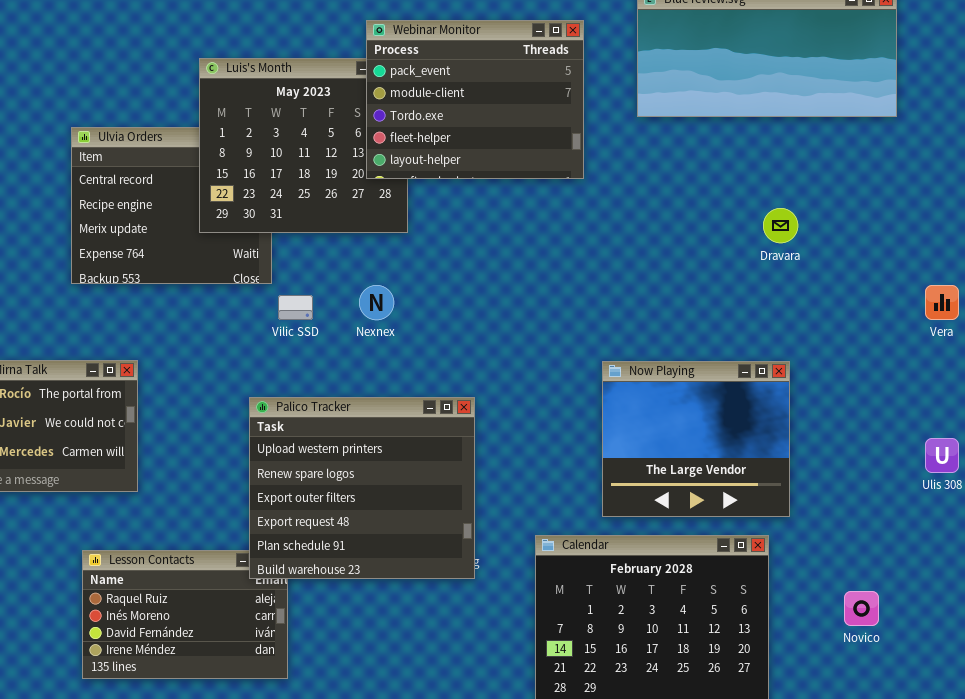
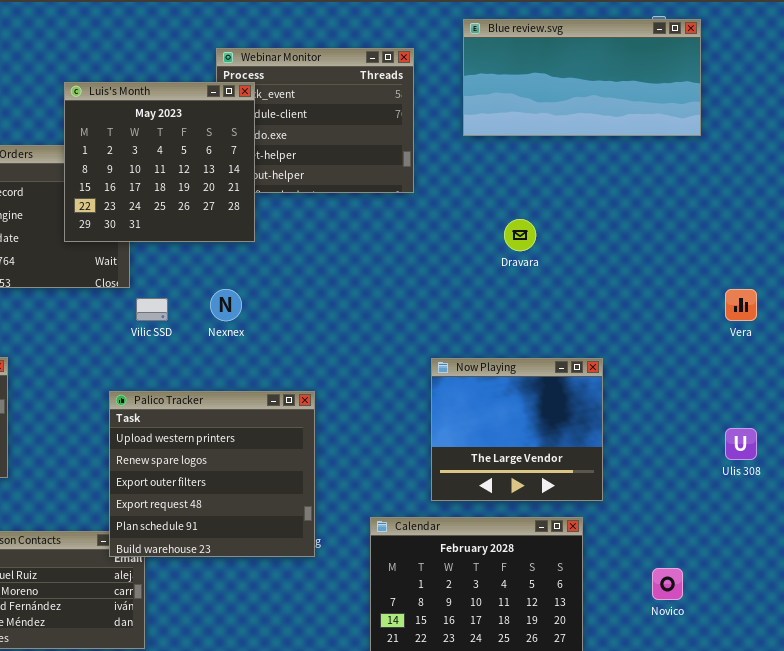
Luis's Month: [199,58,408,233] -> [64,82,255,242], raised
Dravara: [763,208,798,243] -> [504,219,536,251], moved

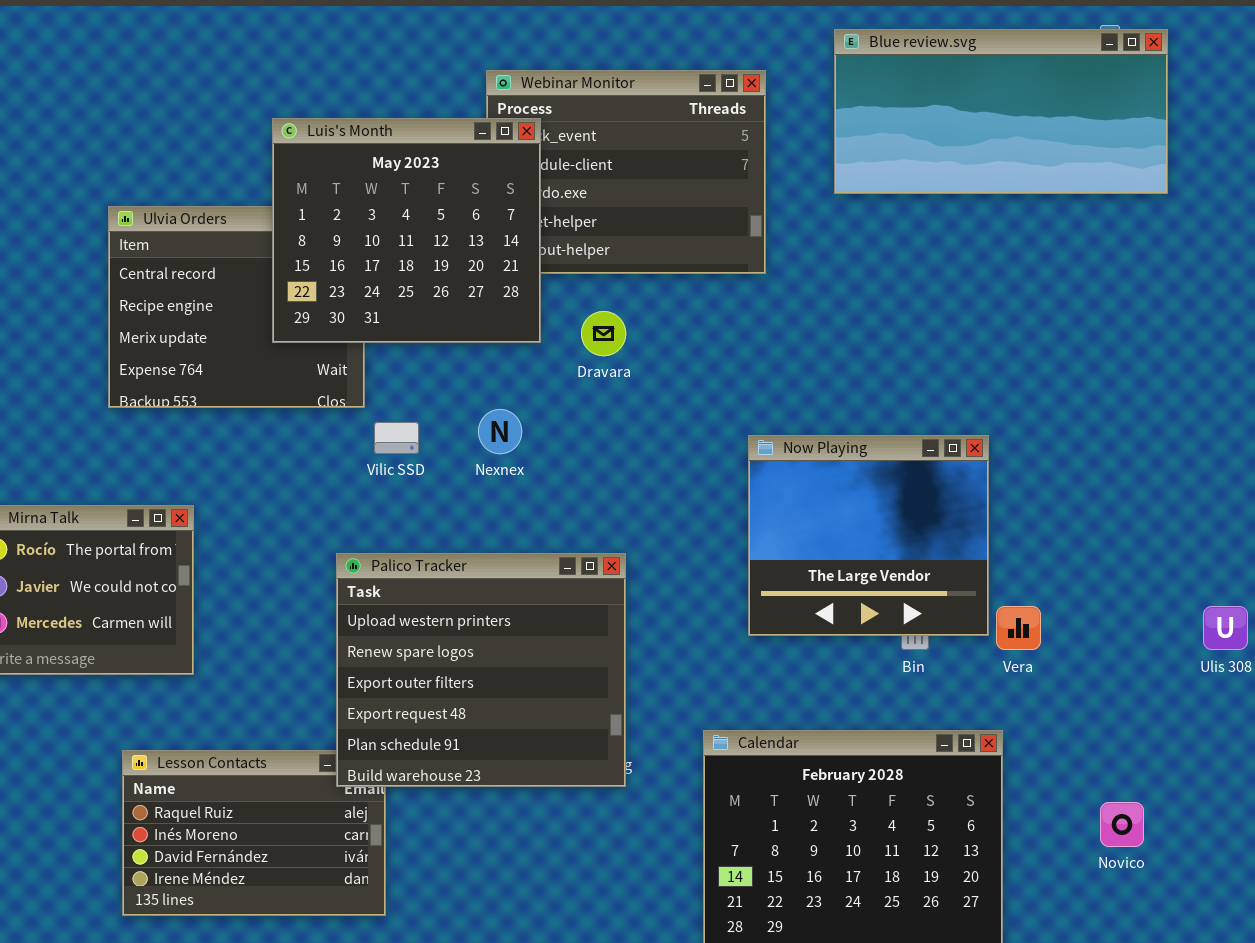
Dravara: [504,219,536,251] -> [581,311,626,356], moved
Vera: [725,289,757,321] -> [996,606,1041,650], moved
Now Playing: [431,358,603,501] -> [748,435,989,636], moved

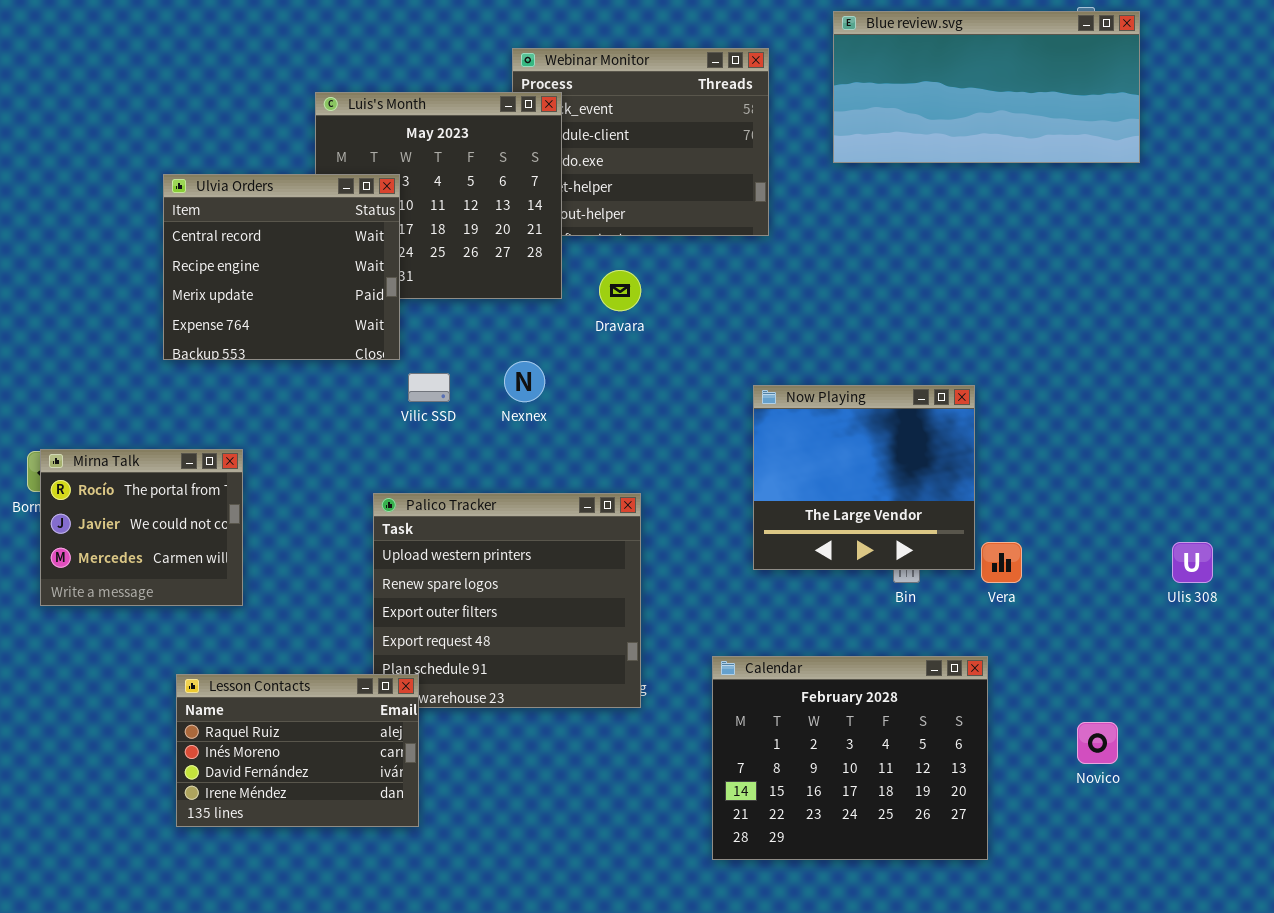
Ulvia Orders: [108,206,365,408] -> [163,174,400,360], raised
Lesson Contacts: [122,750,386,916] -> [176,674,419,827], raised

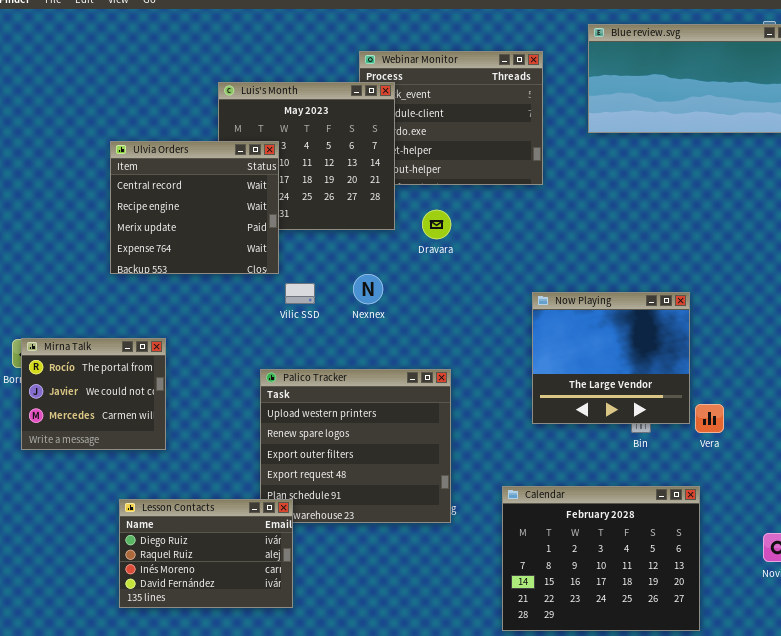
Lesson Contacts: [176,674,419,827] -> [119,499,293,608], scrolled up 1 row

